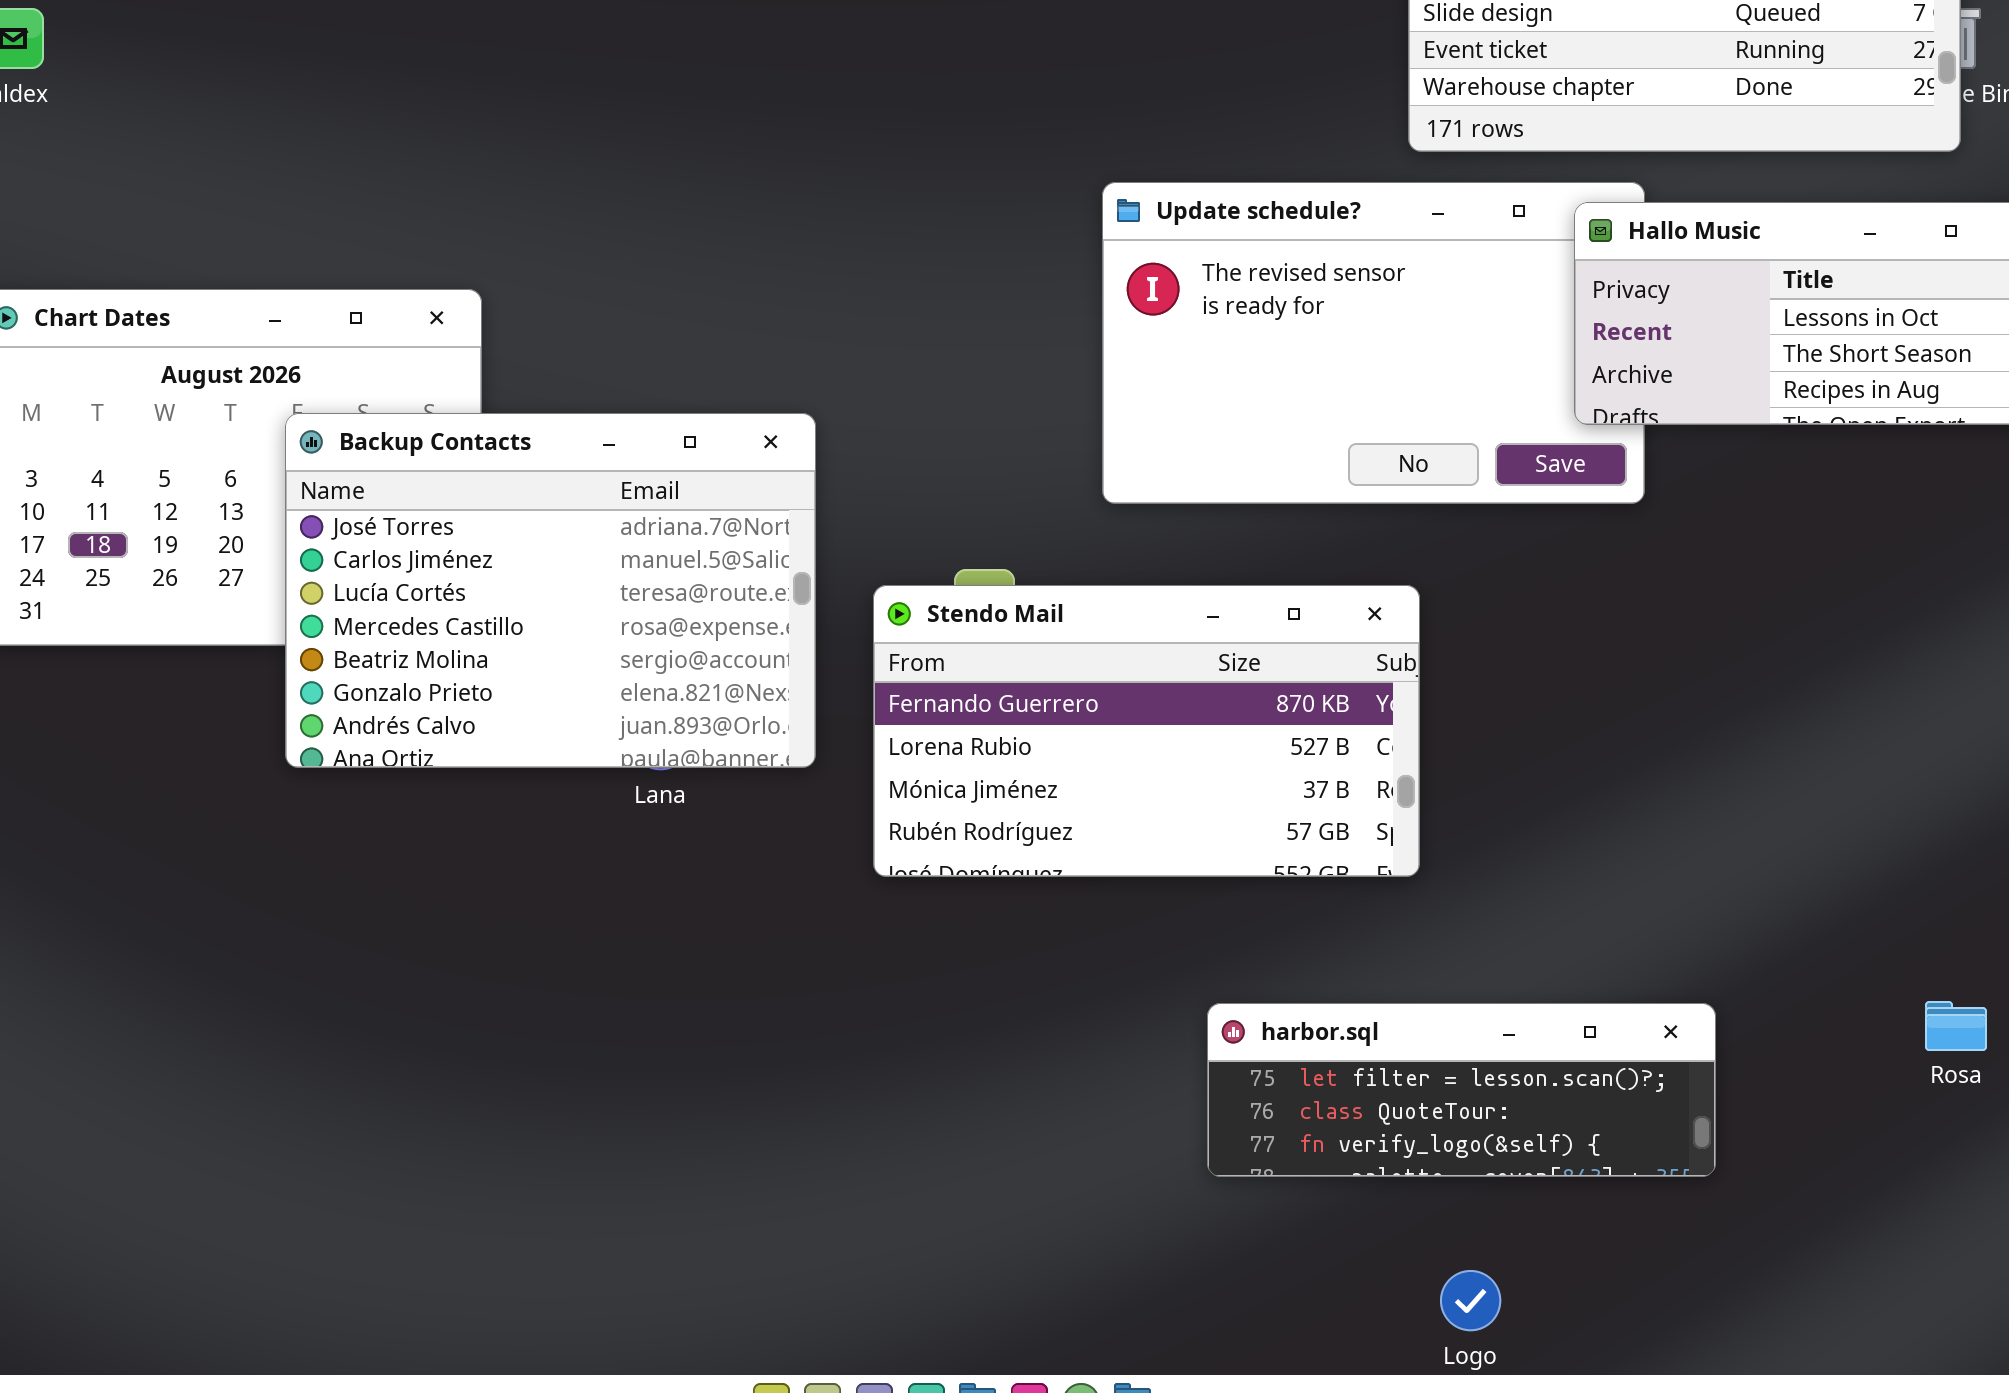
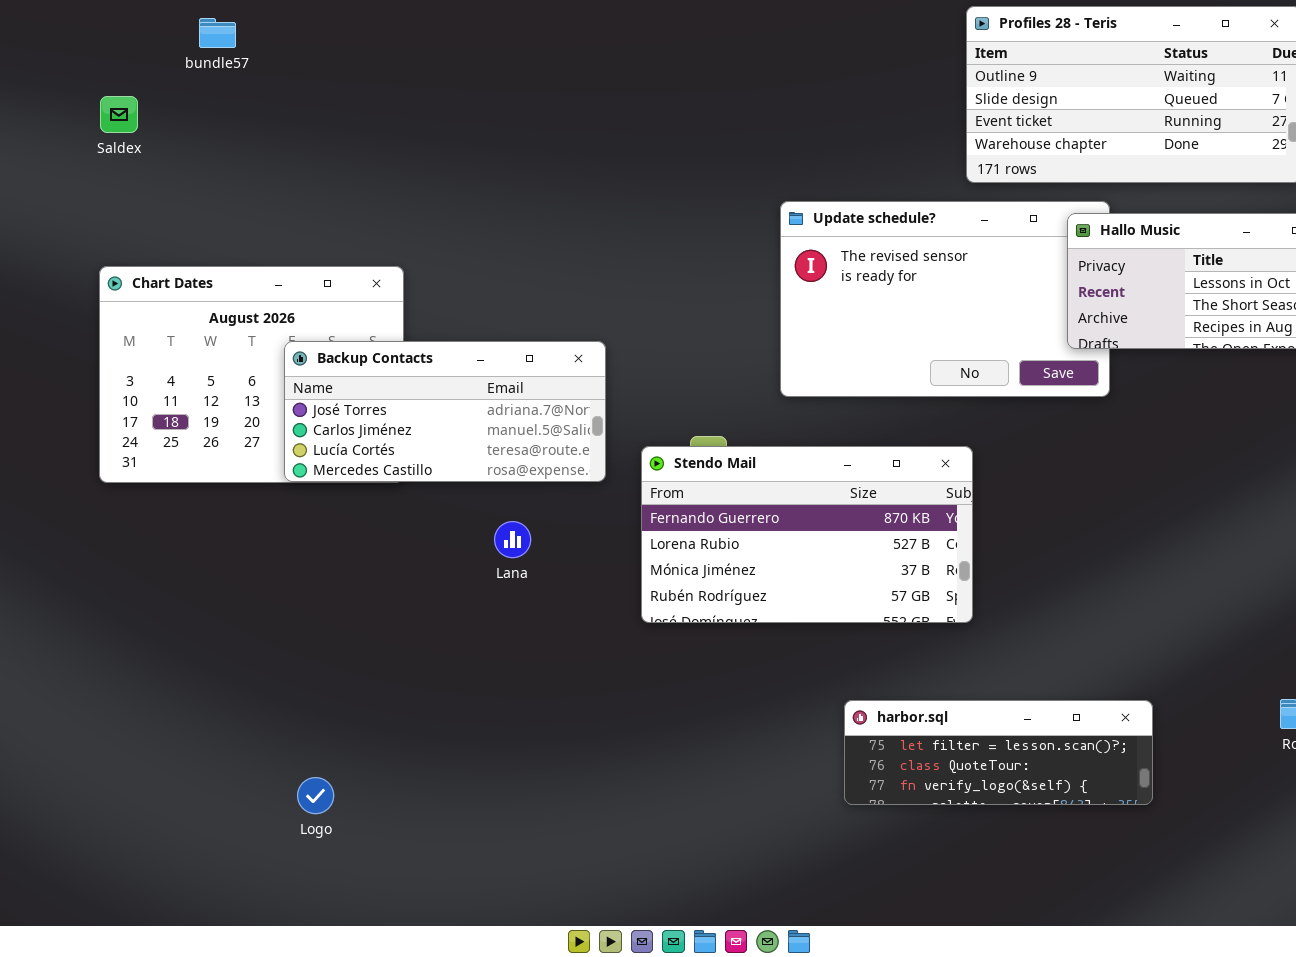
Backup Contacts: [285,413,816,768] -> [284,341,606,482], resized
Logo: [1440,1270,1501,1331] -> [297,777,334,814], moved

